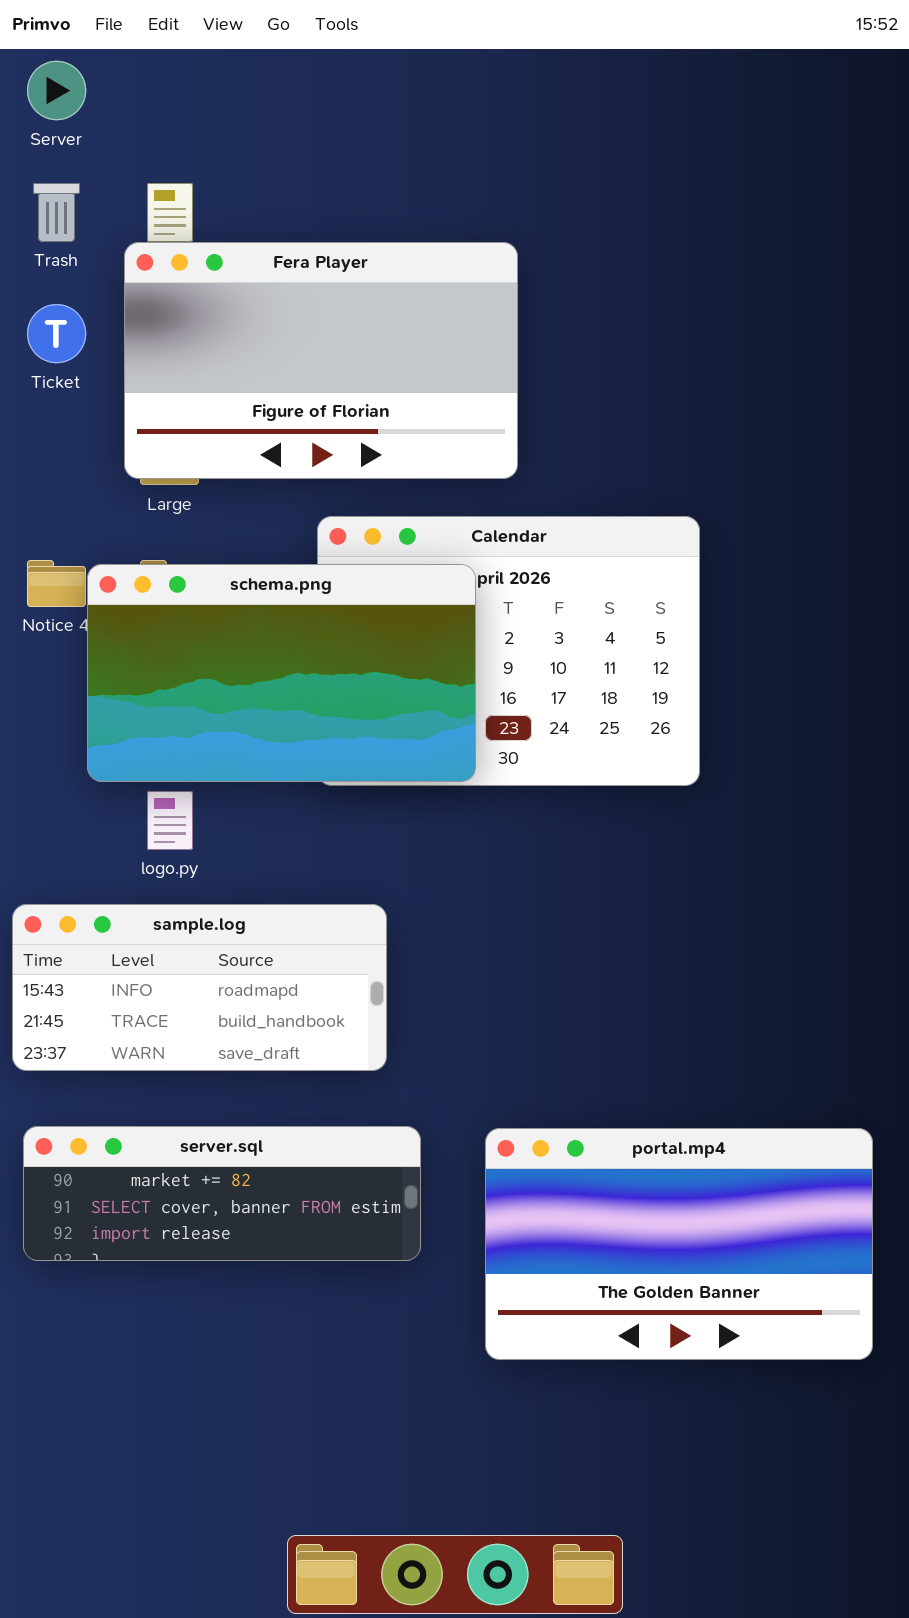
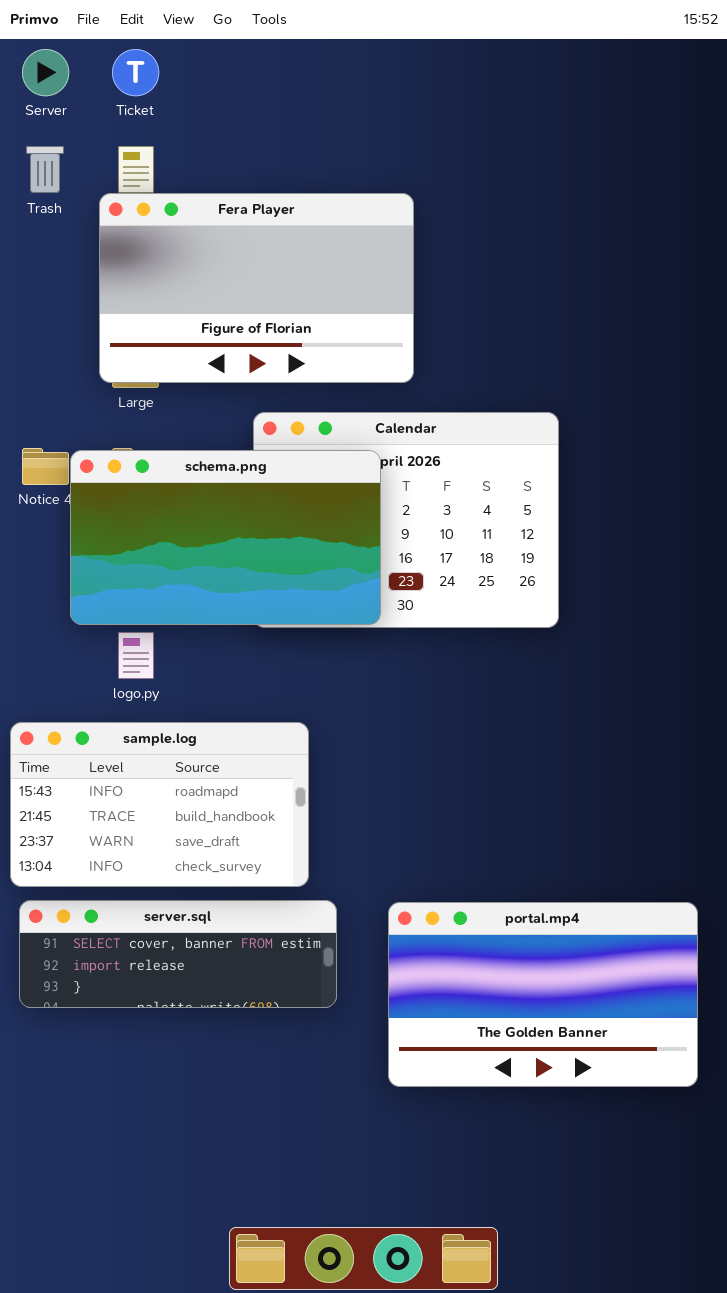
Ticket: [27,304,86,363] -> [112,49,159,96], moved
sample.log: [12,904,387,1071] -> [10,722,309,887], resized
server.sql: [23,1126,421,1261] -> [19,900,337,1008], scrolled down 1 row

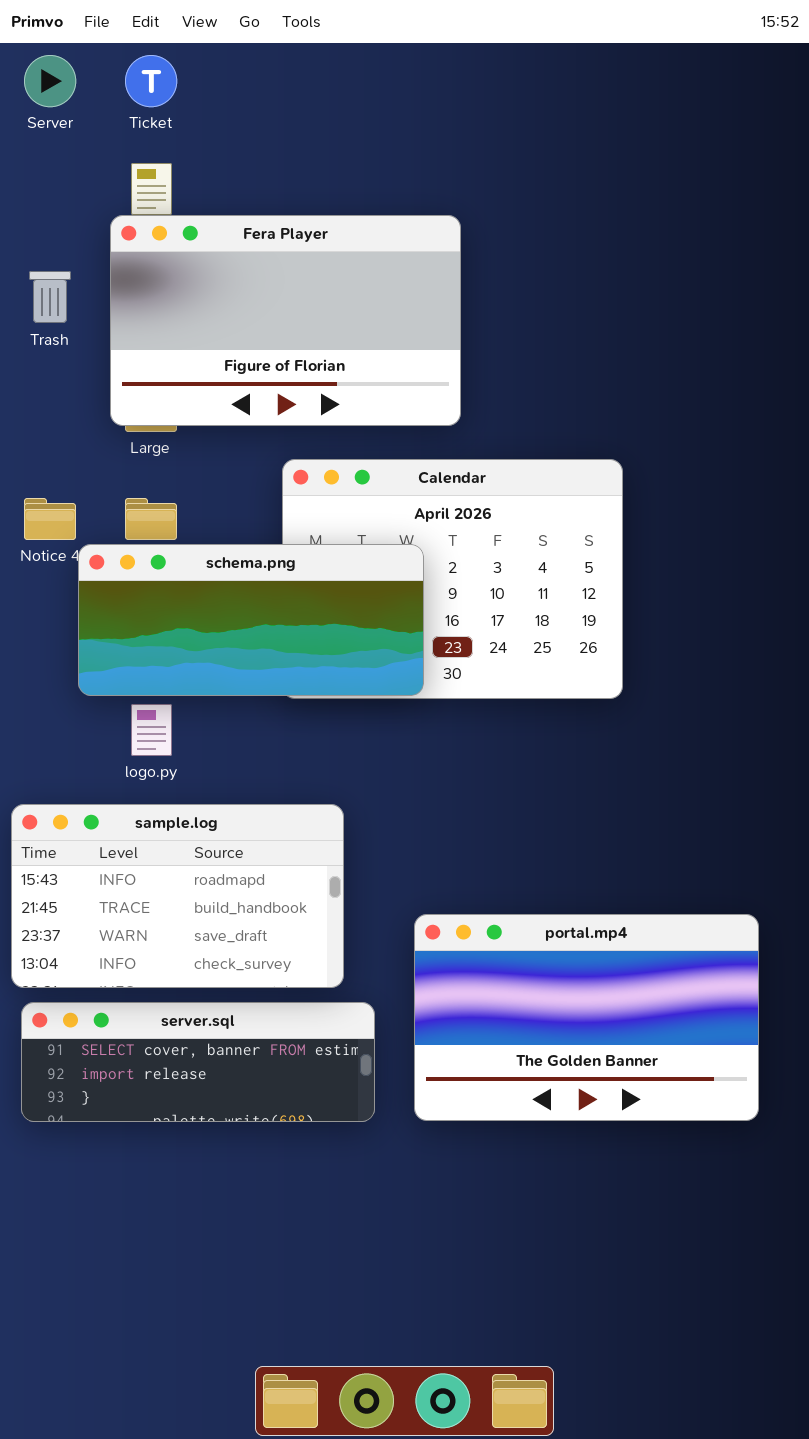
Trash: [26,146,64,193] -> [29,271,71,323], moved
schema.png: [70,450,381,625] -> [78,544,424,696], resized
portal.mp4: [388,902,698,1087] -> [414,914,759,1121], moved

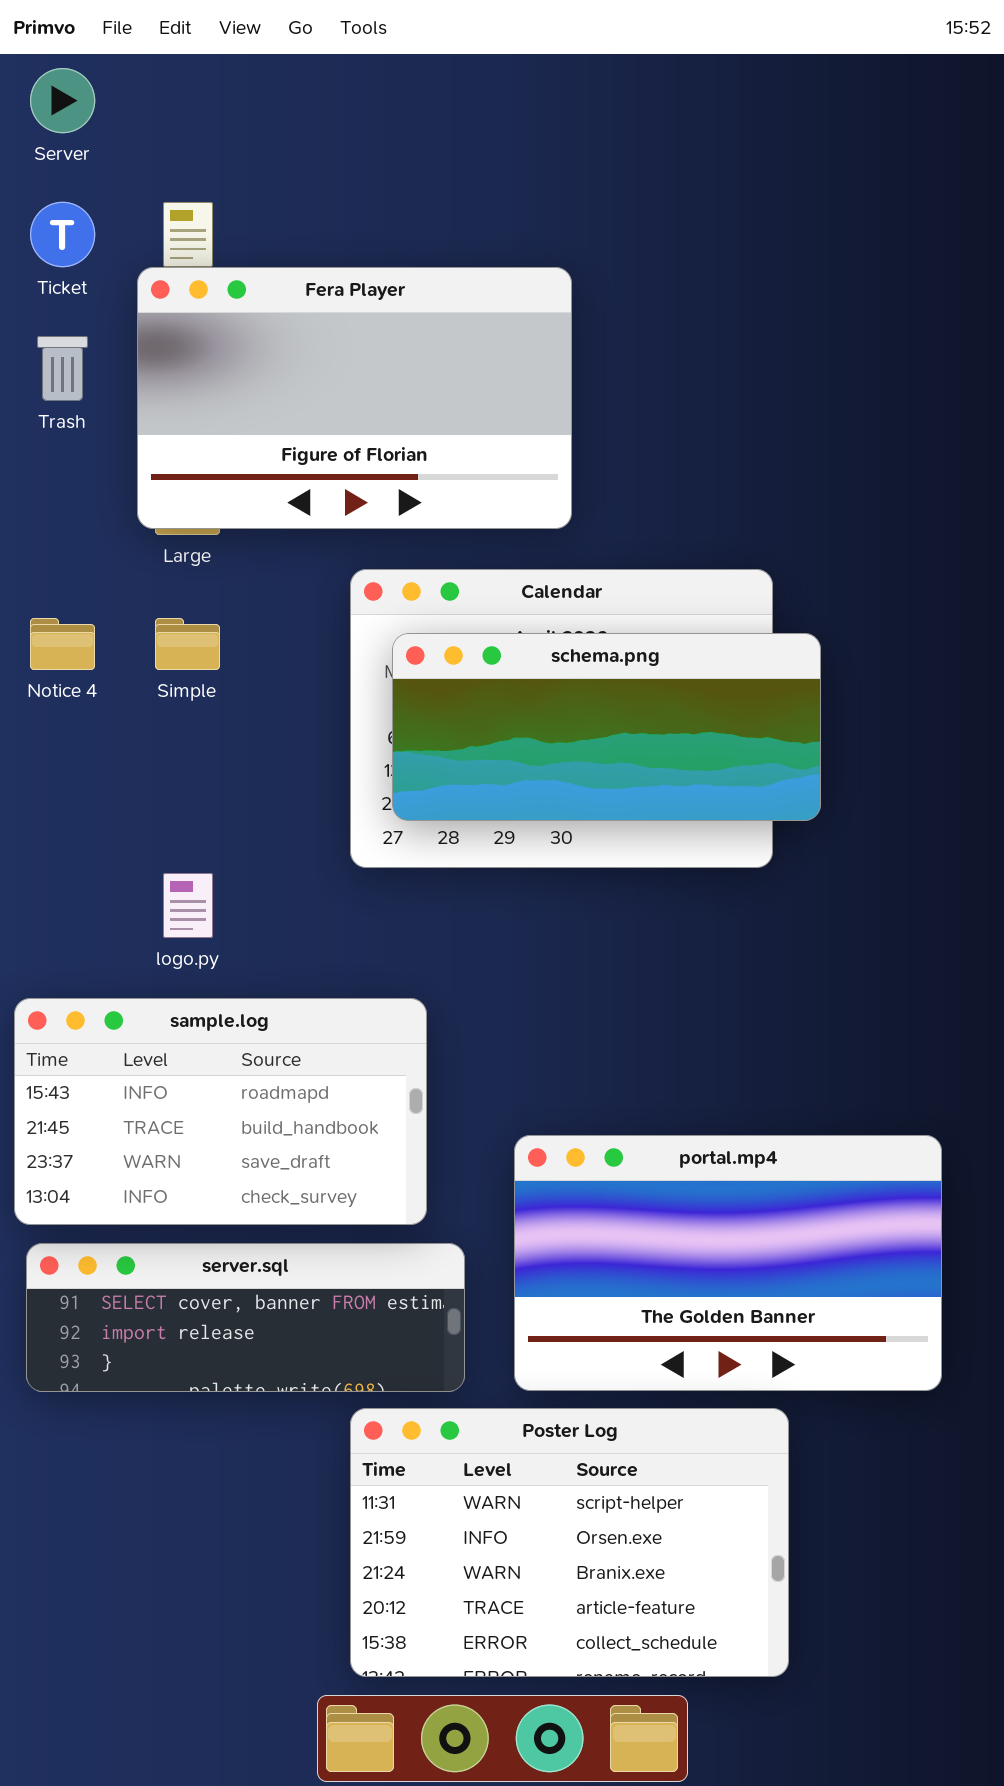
Ticket: [125,55,177,107] -> [30,202,95,267], moved
schema.png: [78,544,424,696] -> [392,633,821,821], moved
Poster Log: none -> [350,1408,789,1677], opened

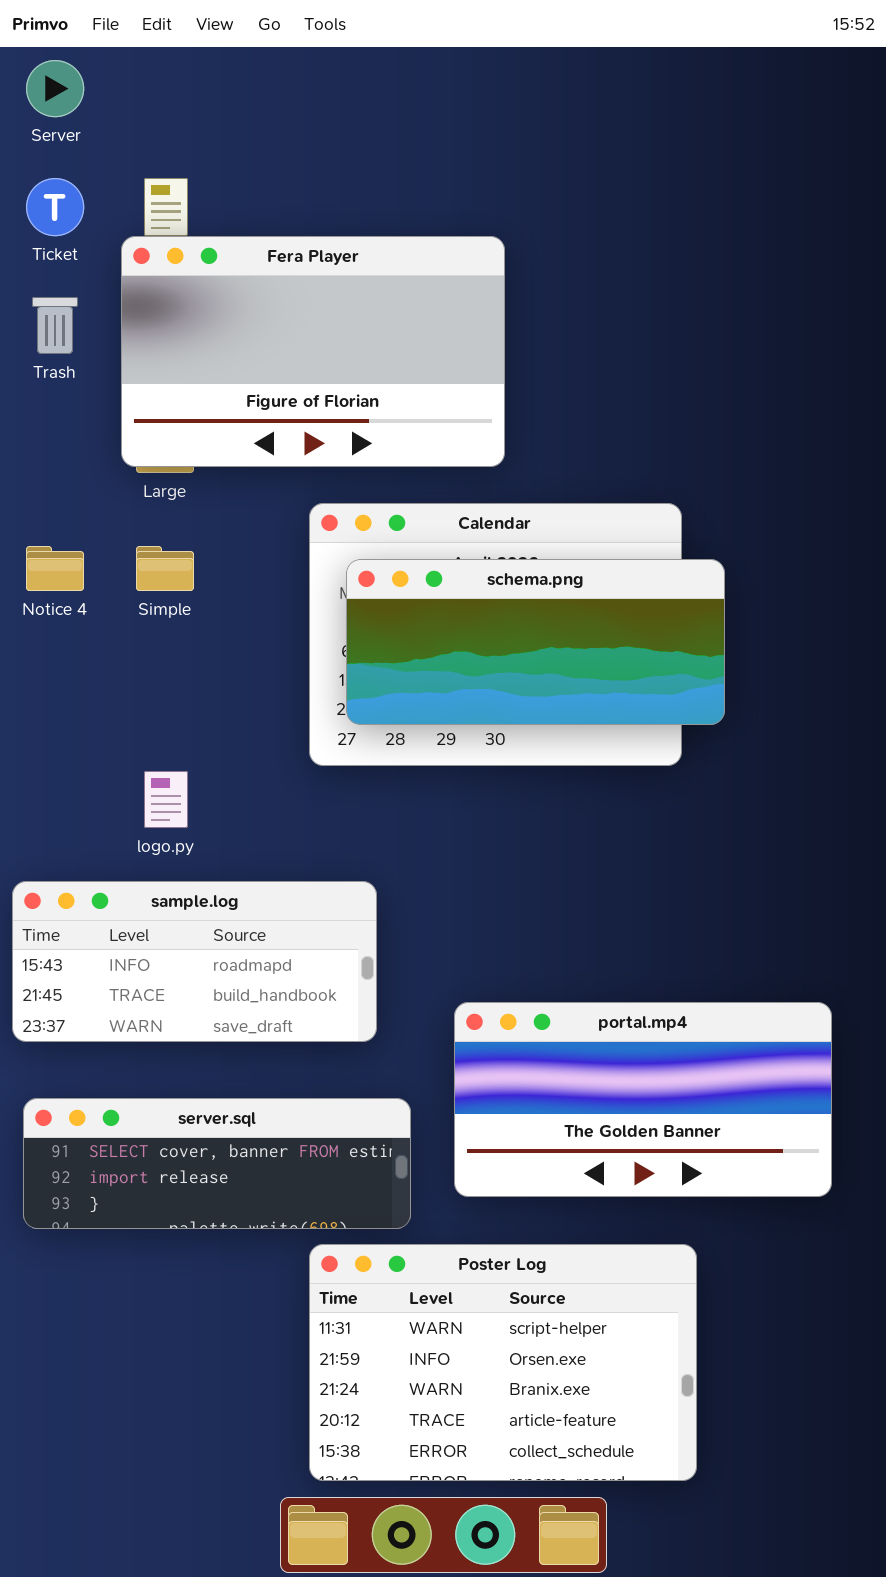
sample.log: [14,998,427,1225] -> [12,881,377,1042], resized
portal.mp4: [514,1135,942,1391] -> [454,1002,832,1197], resized

